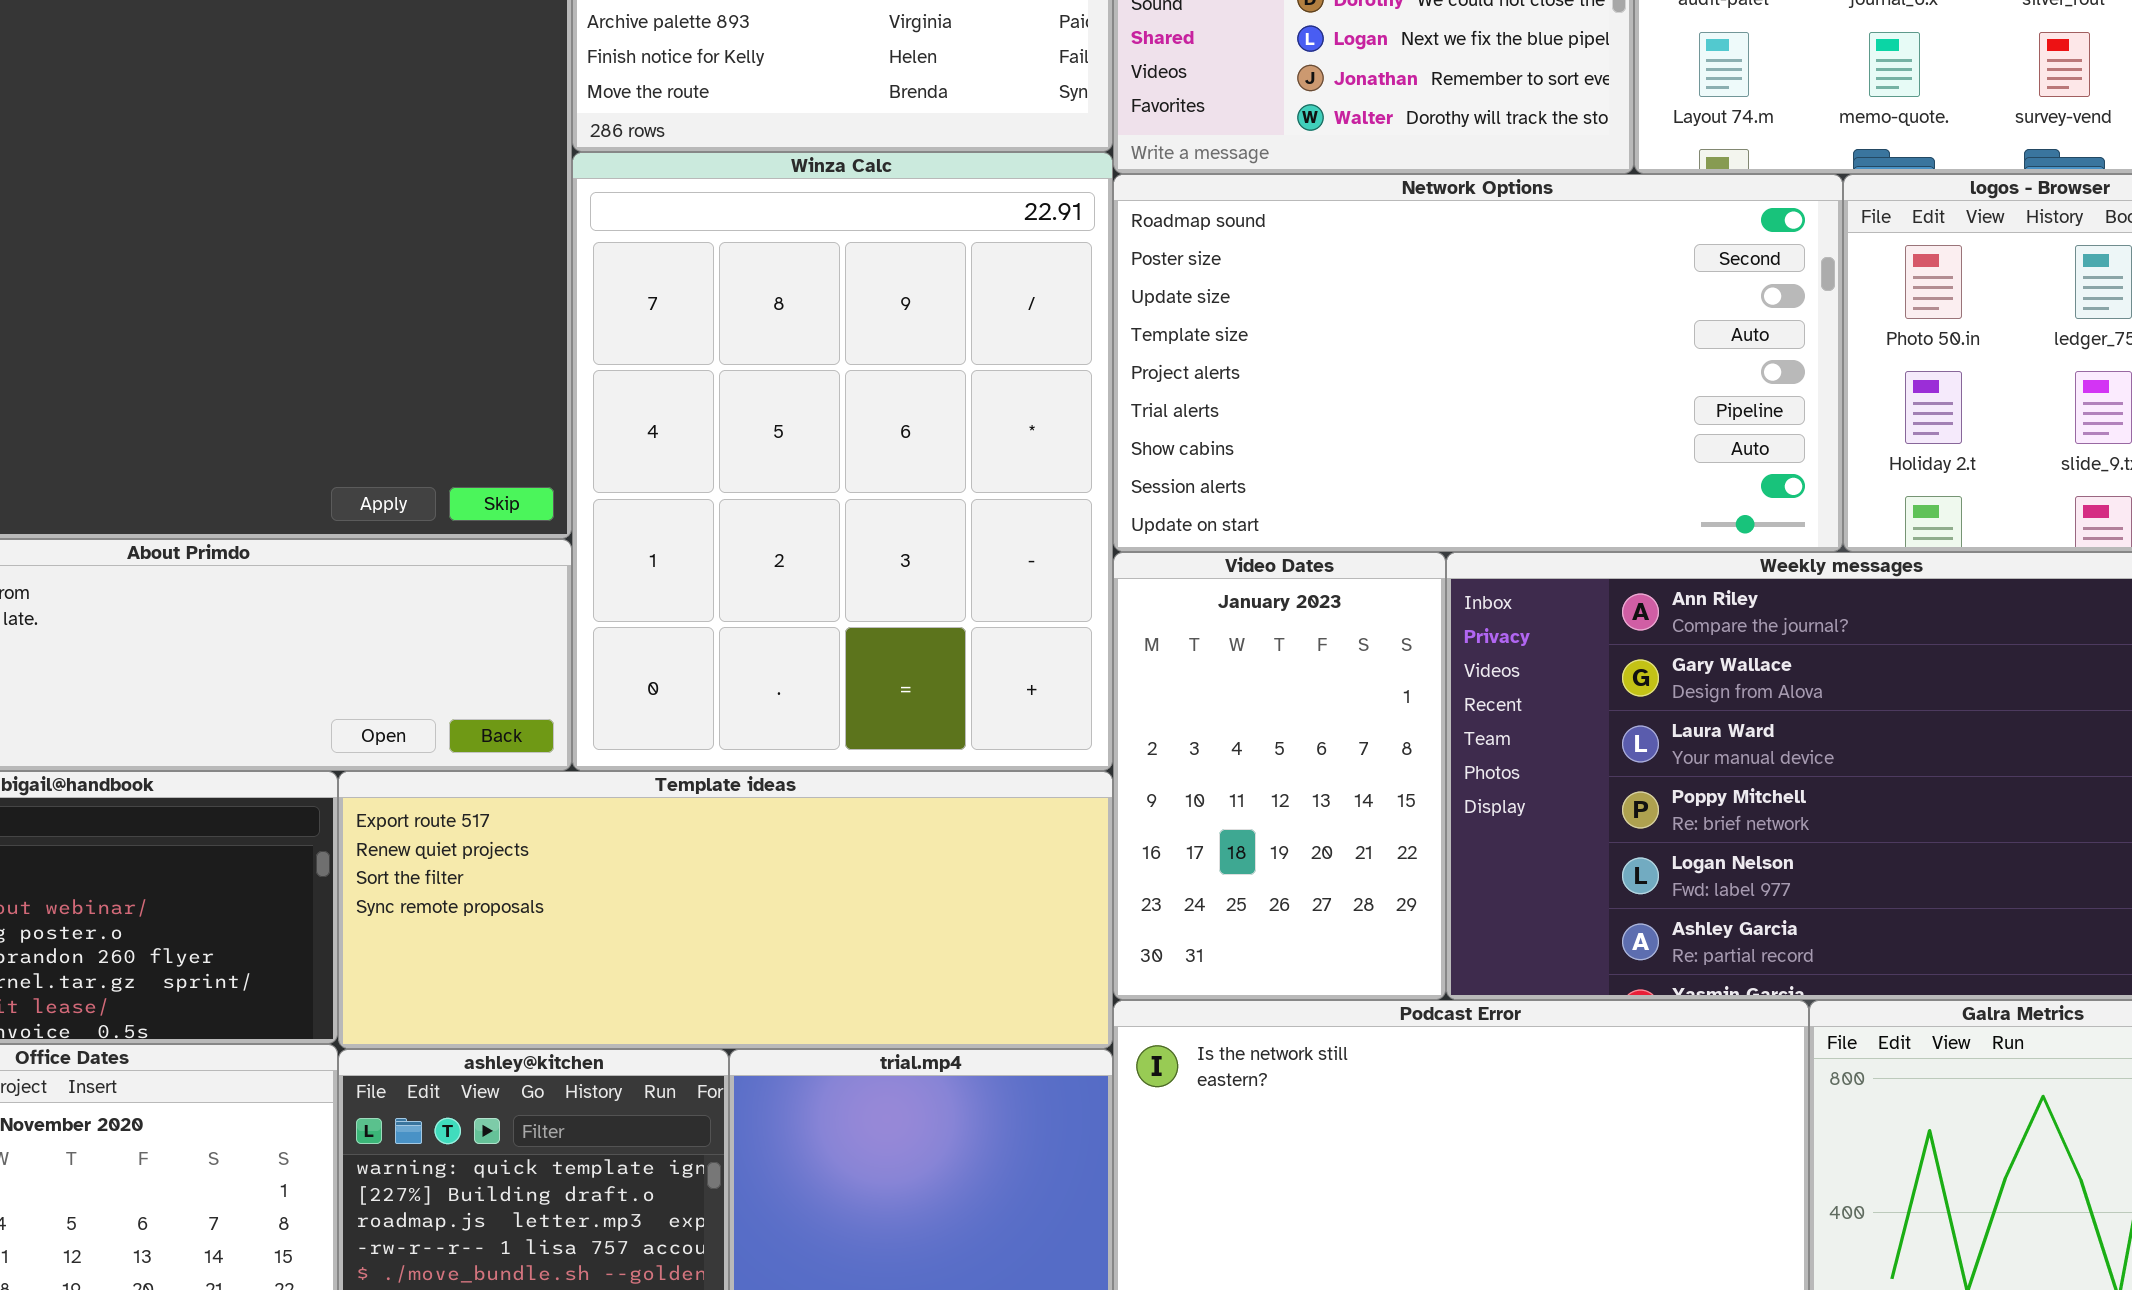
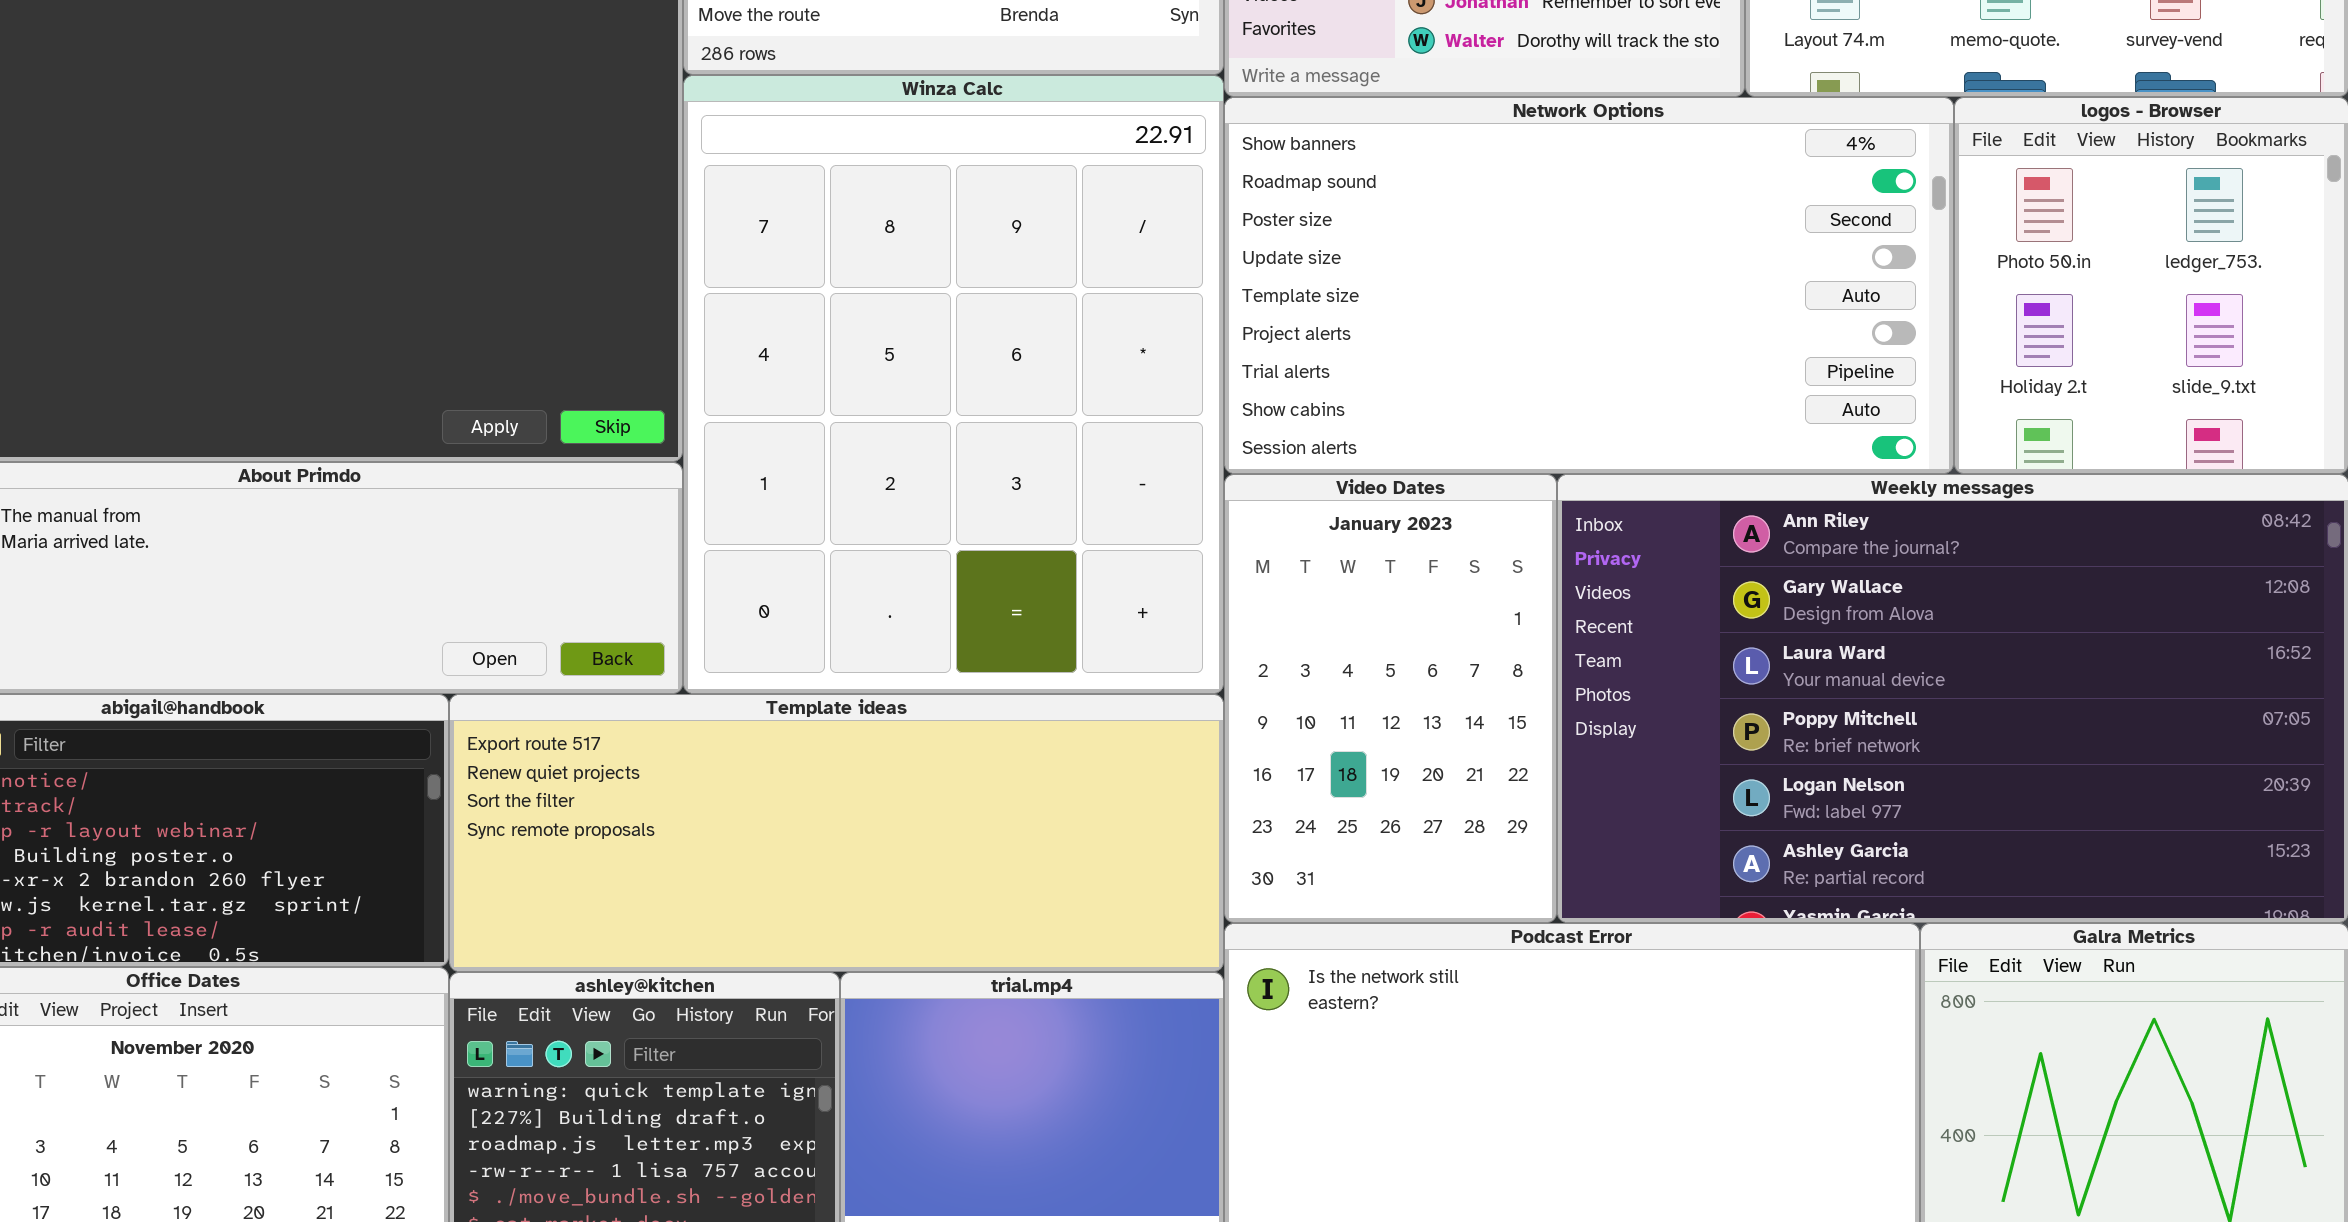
Network Options: [1113,174,1843,552] -> [1224,97,1954,474], scrolled up 1 row

